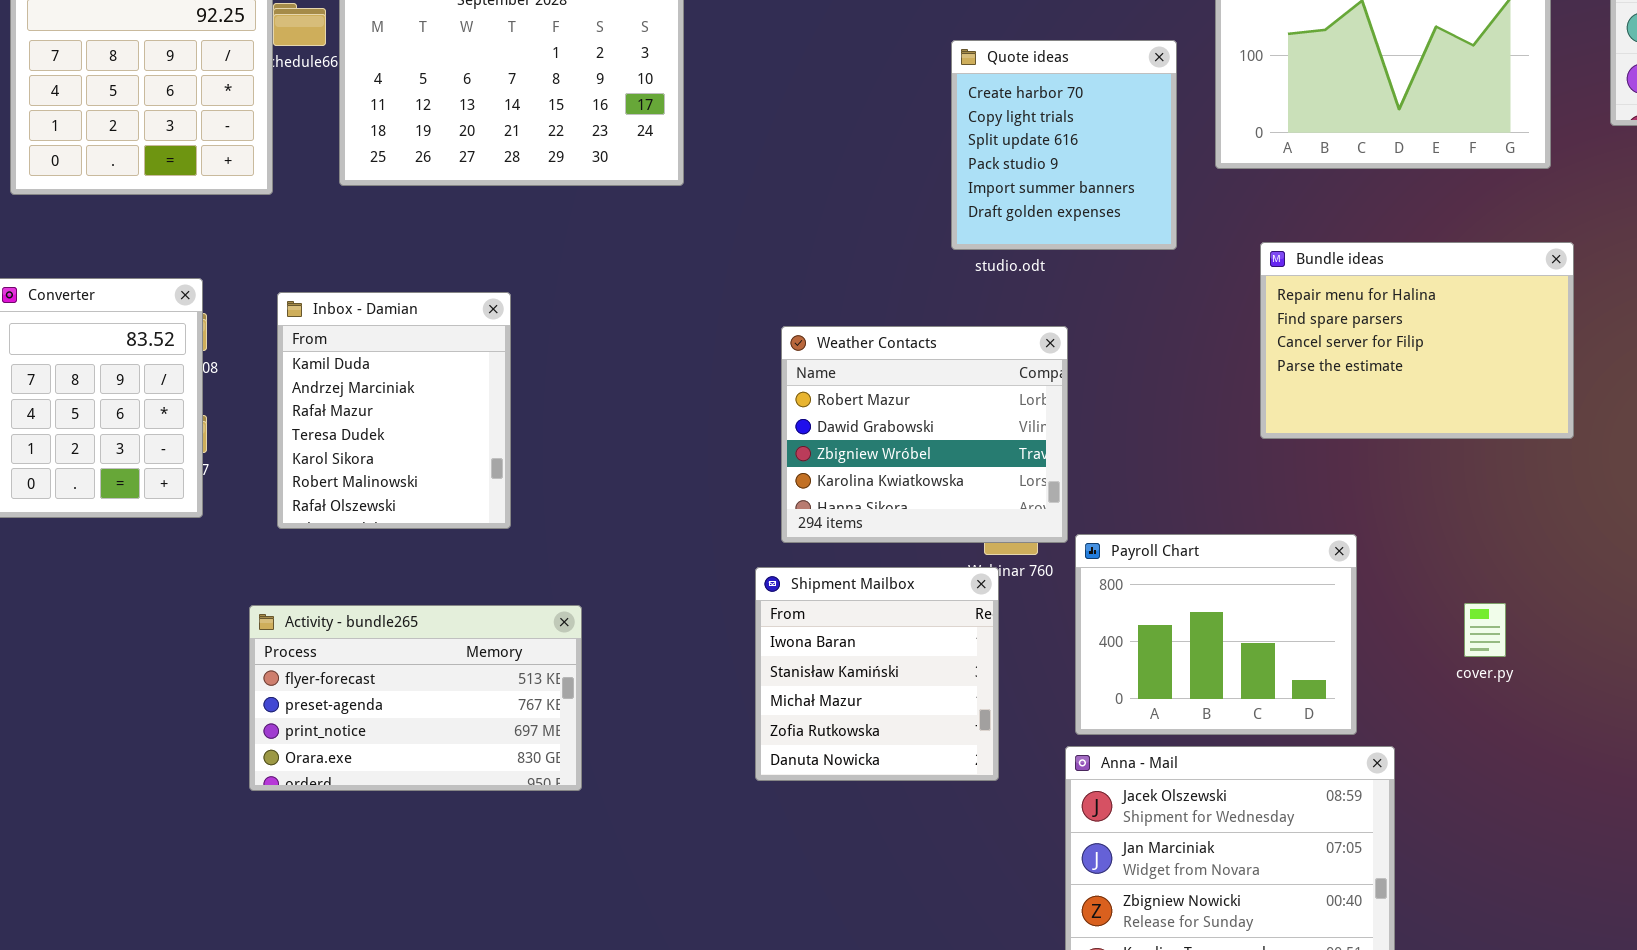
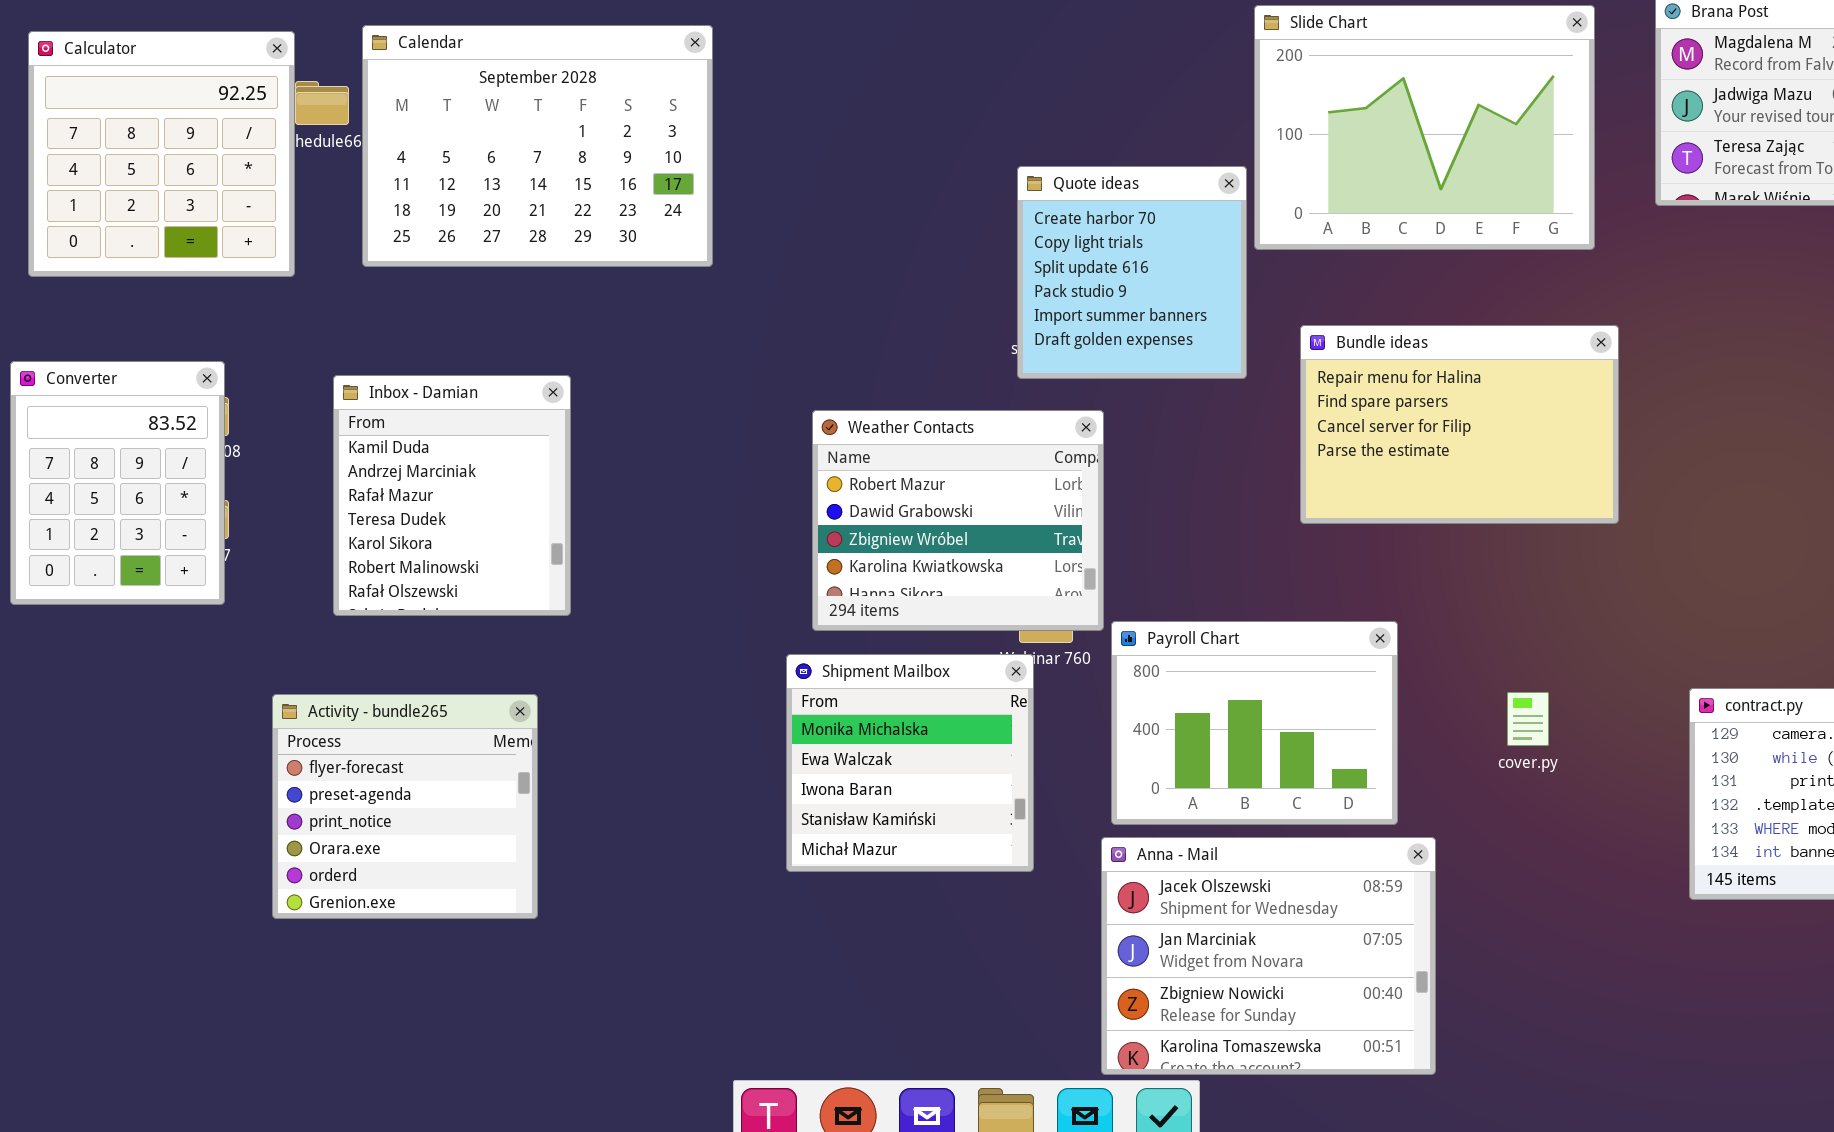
Quote ideas: [951,40,1177,250] -> [1017,166,1247,379], moved
Inbox - Damian: [277,292,511,529] -> [333,375,571,616], moved
Shipment Mailbox: [755,567,999,781] -> [786,654,1034,872], scrolled up 2 rows
Activity - bundle265: [249,605,582,791] -> [272,694,538,919], resized

